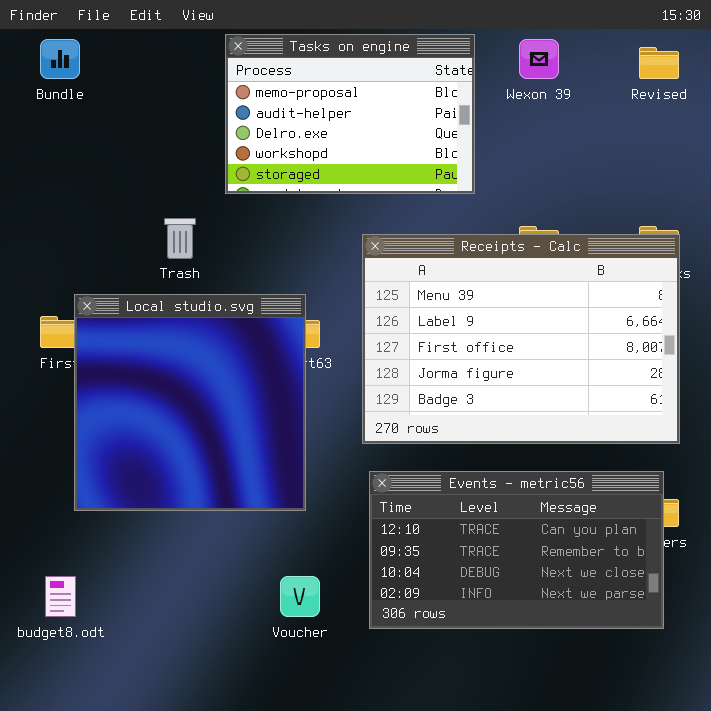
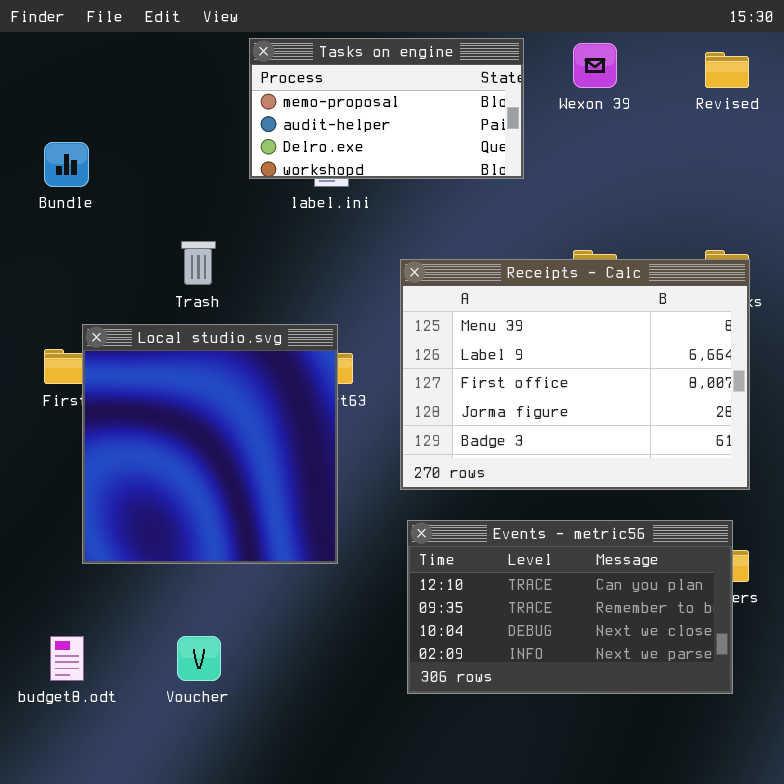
Tasks on engine: [225,34,475,194] -> [249,38,524,179], resized
Bundle: [40,39,80,79] -> [44,142,89,187], moved
Voucher: [280,576,320,617] -> [177,636,221,681], moved

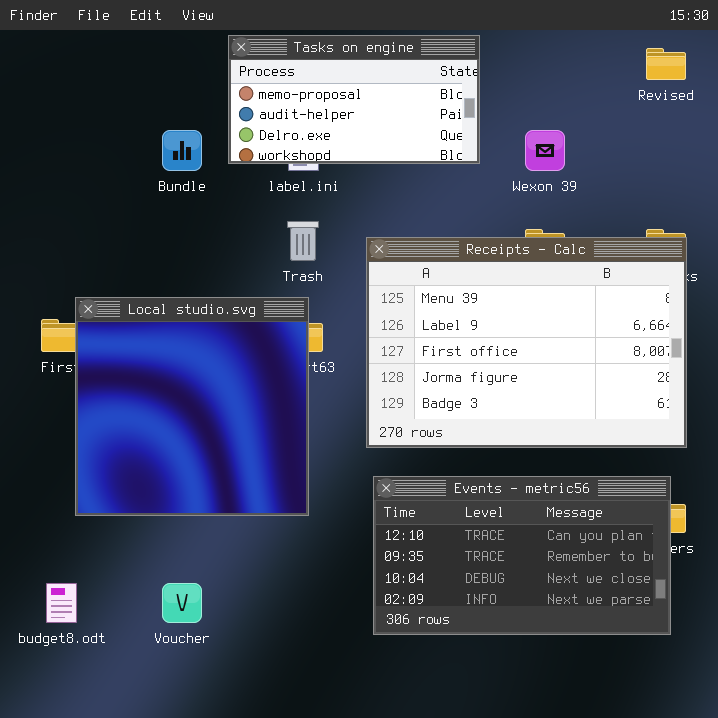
Wexon 39: [573,43,617,88] -> [525,130,565,171], moved
Bundle: [44,142,89,187] -> [162,130,202,171], moved
Trash: [181,241,216,285] -> [287,221,319,261], moved

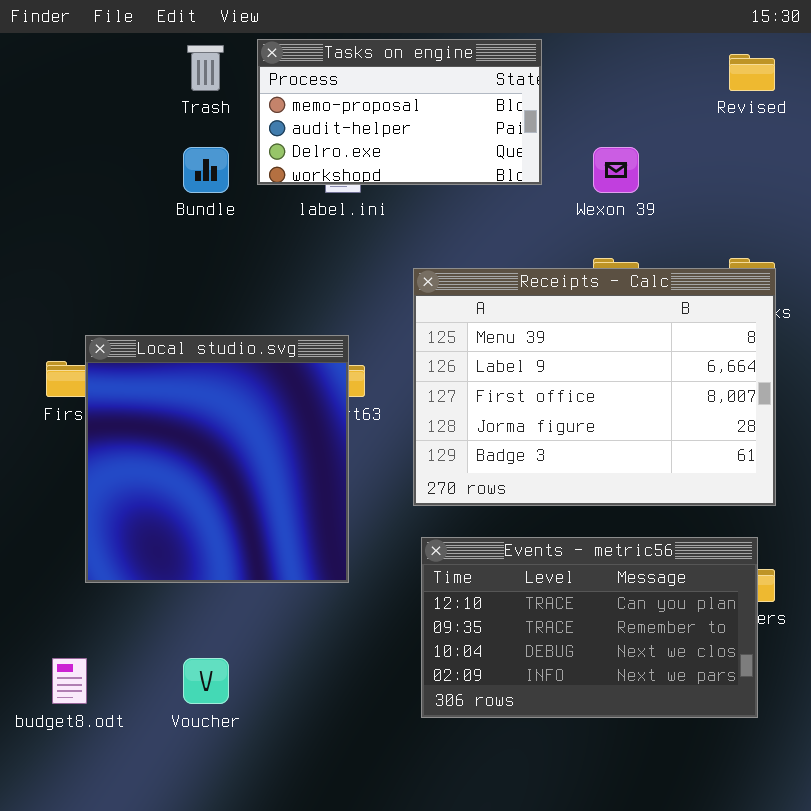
Trash: [287,221,319,261] -> [187,45,224,91], moved

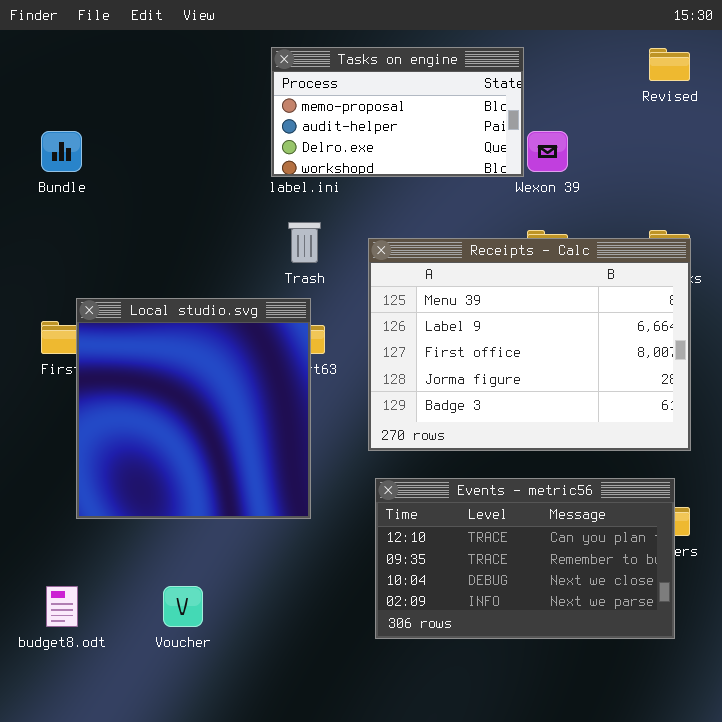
Tasks on engine: [257,39,542,185] -> [271,47,524,177], moved
Trash: [187,45,224,91] -> [288,222,321,263], moved
Bundle: [183,147,229,193] -> [41,131,82,172], moved

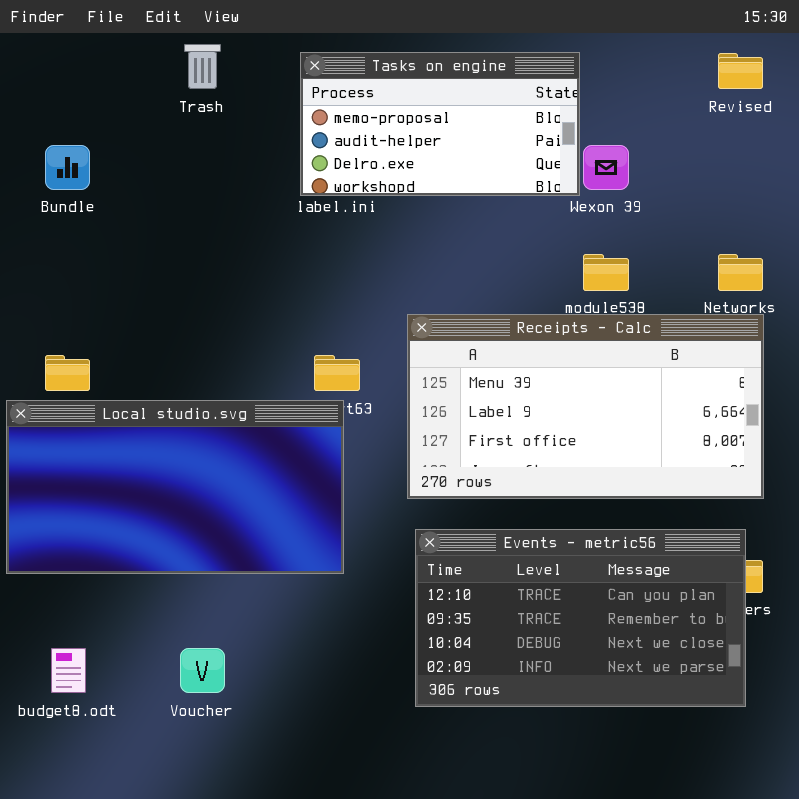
Trash: [288,222,321,263] -> [184,44,221,89], moved
Receipts - Calc: [368,238,691,451] -> [407,314,764,499], resized
Local studio.svg: [76,298,311,519] -> [6,400,344,574], resized

